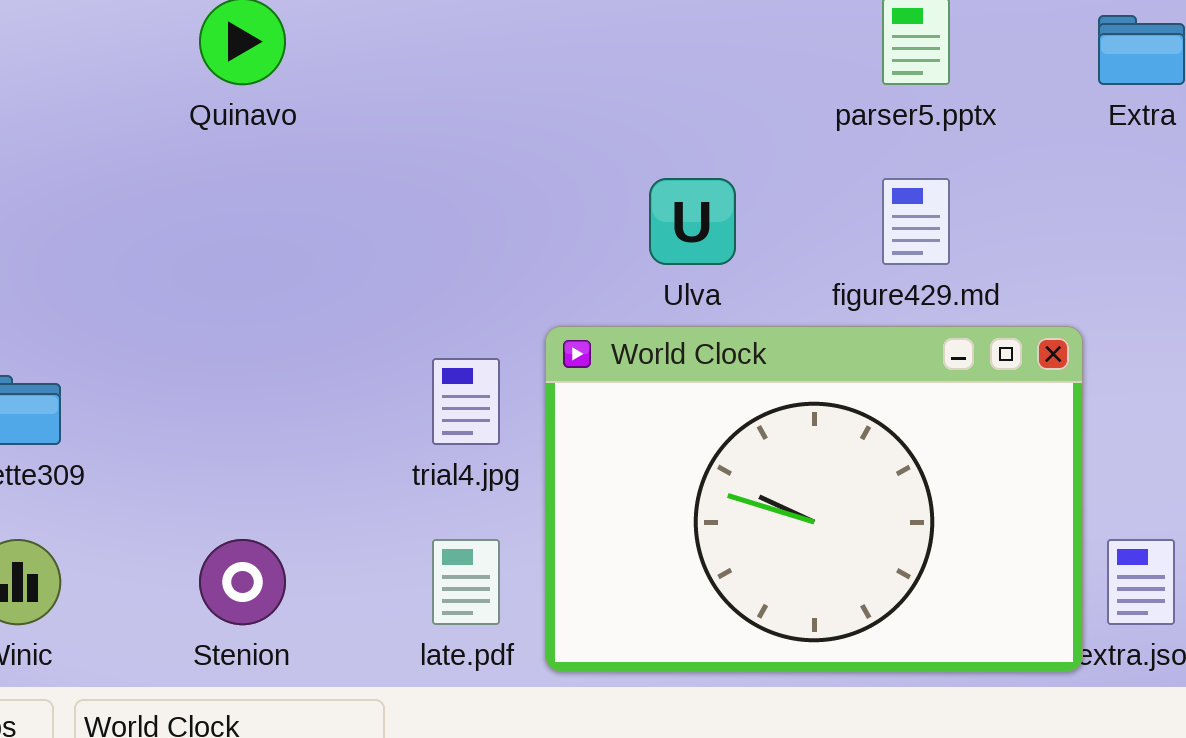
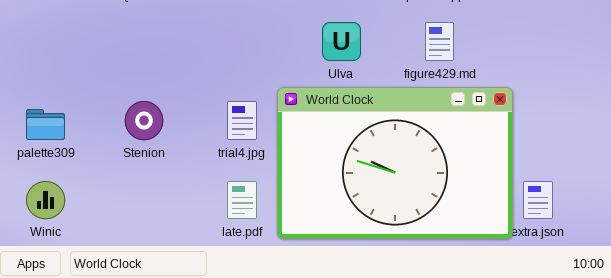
Stenion: [199,539,286,625] -> [125,101,163,140], moved

